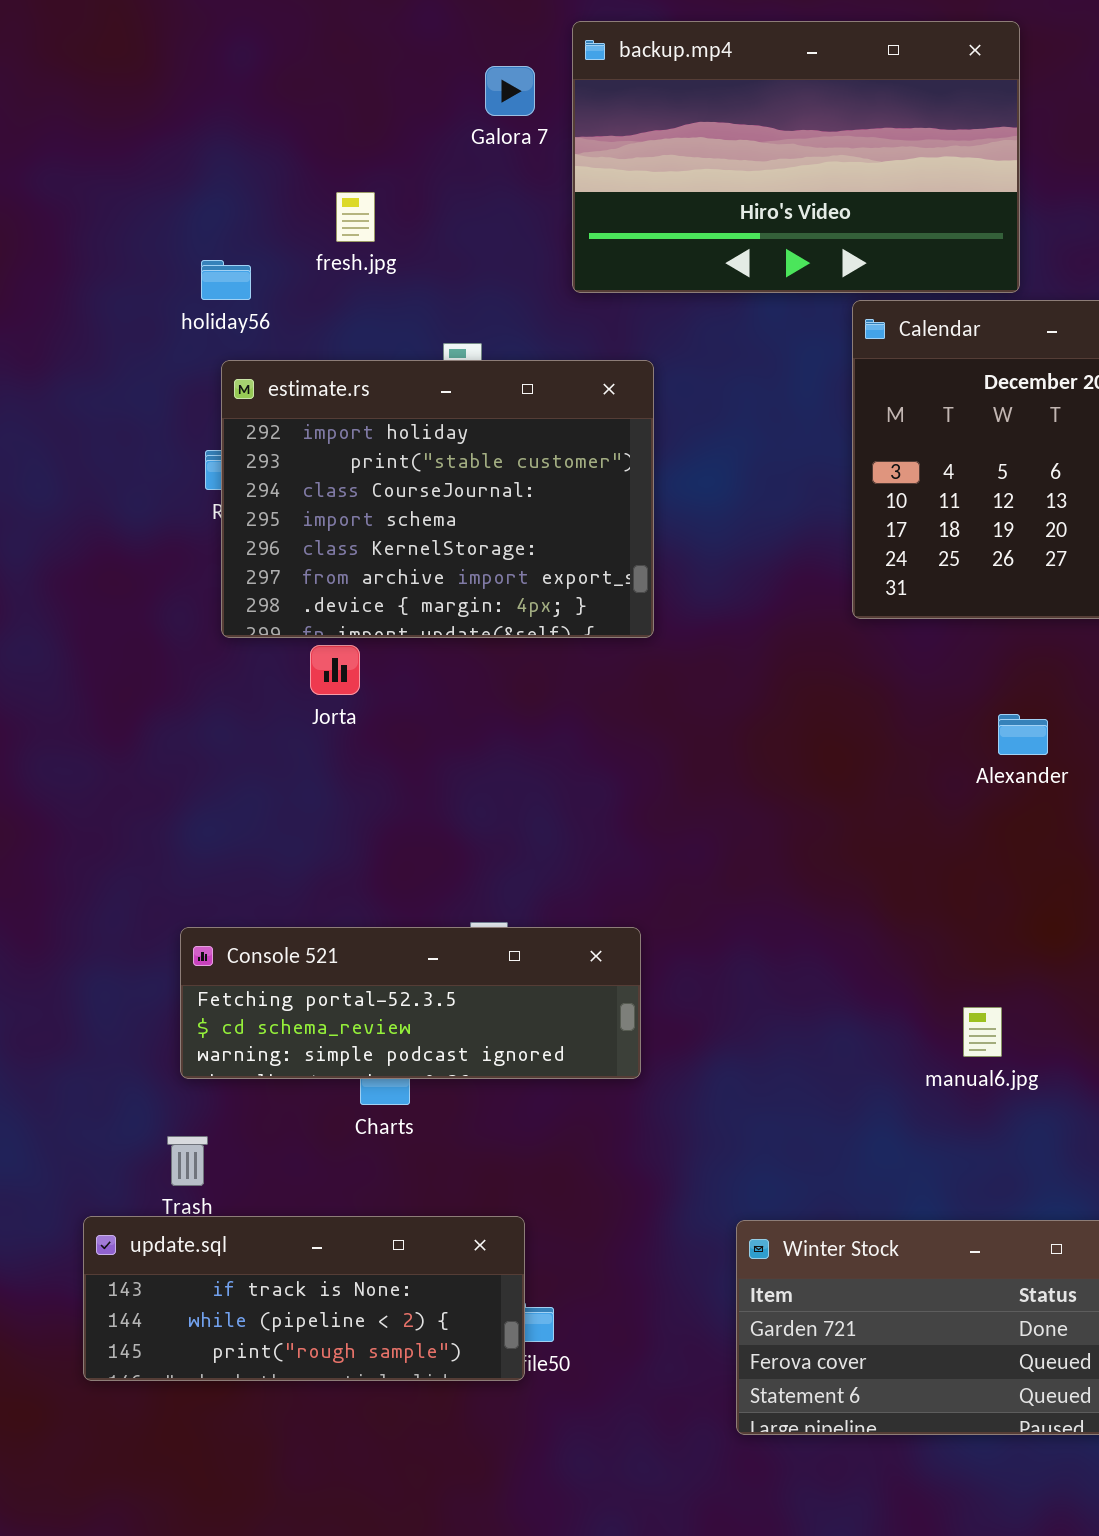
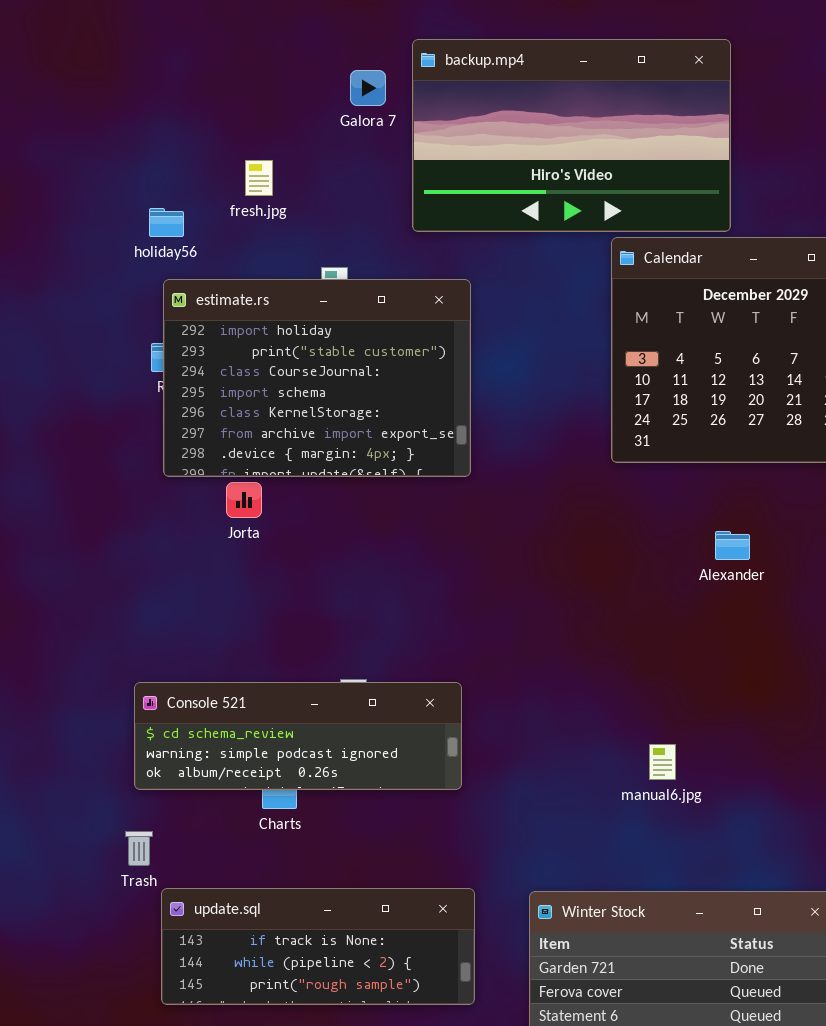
Console 521: [180,927,641,1079] -> [134,682,462,790], scrolled down 1 row
manual6.jpg: [963,1007,1002,1057] -> [649,744,676,780], moved
update.sql: [83,1216,525,1381] -> [161,888,475,1005], moved

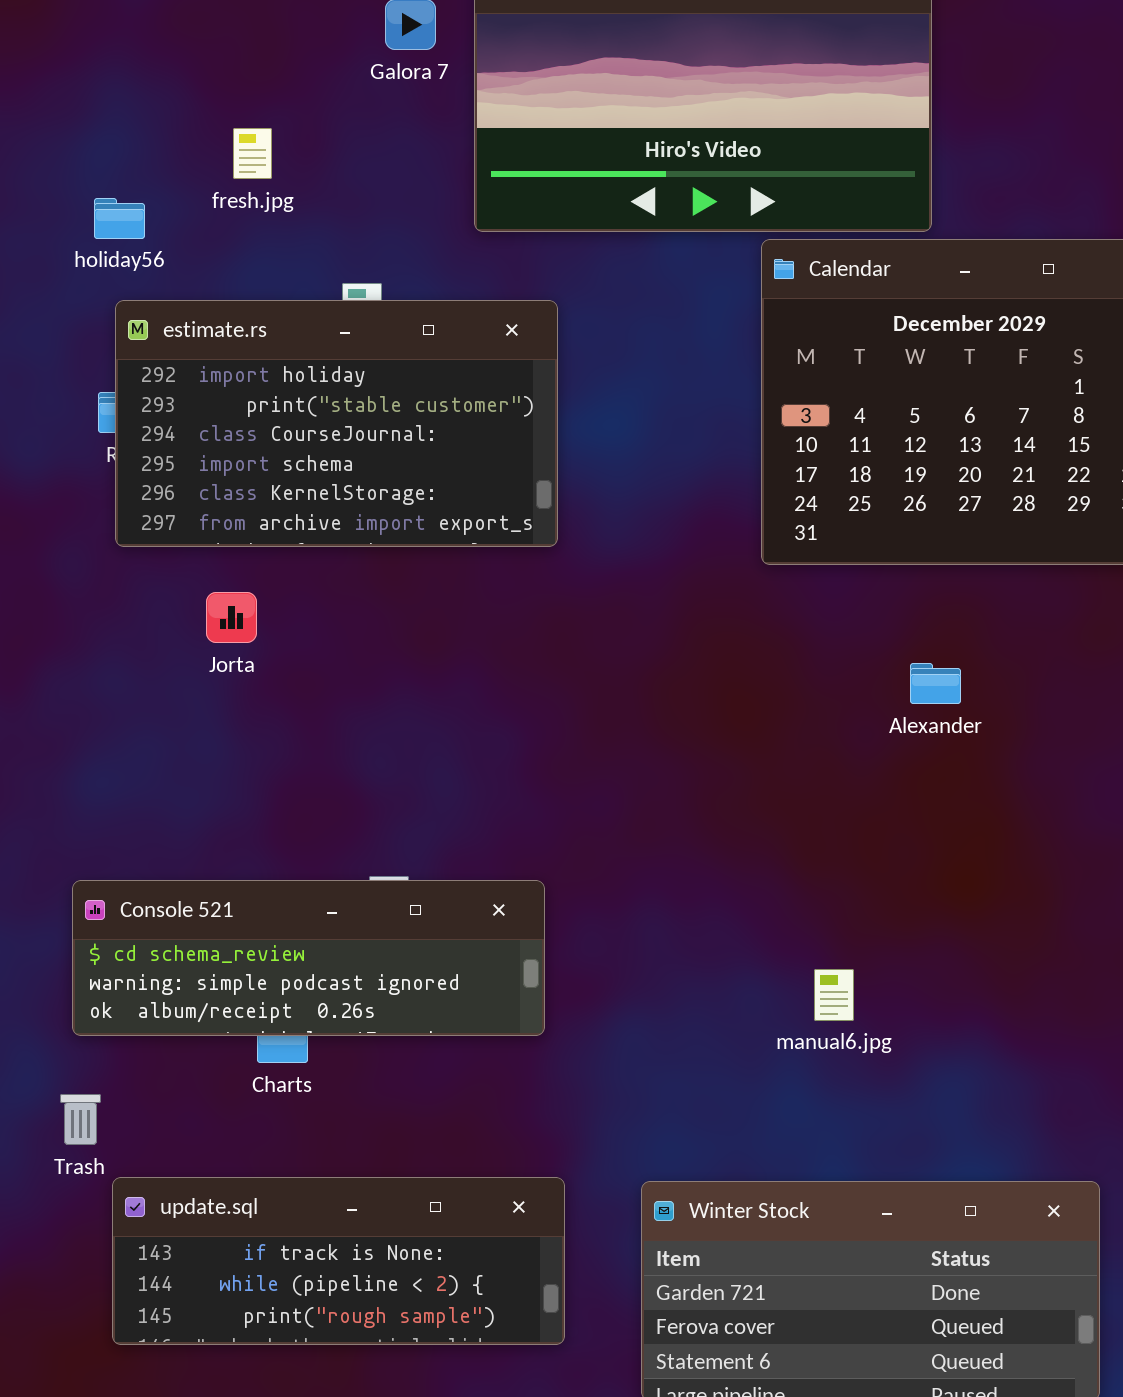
estimate.rs: [163,279,471,477] -> [115,300,558,547], resized

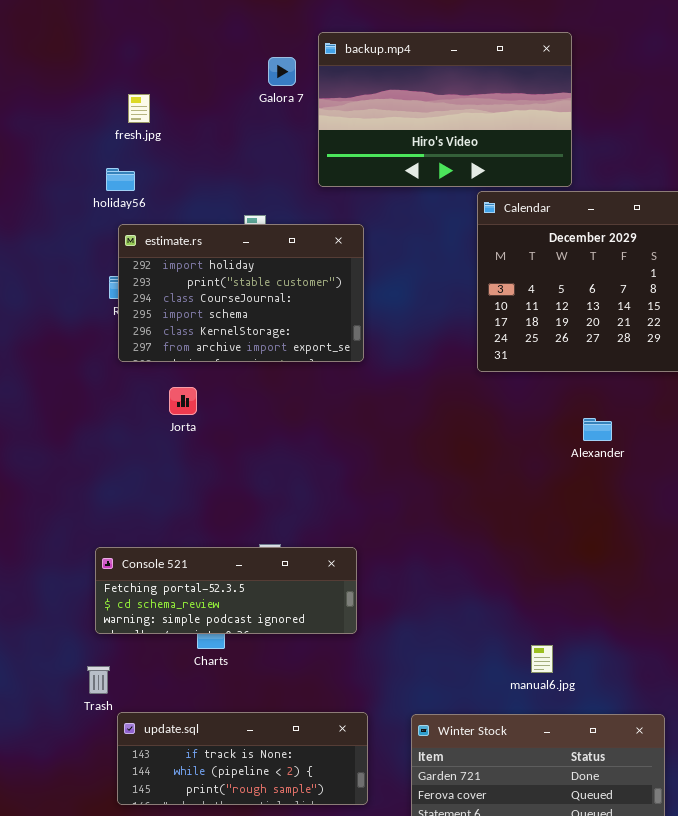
fresh.jpg: [233,128,272,179] -> [128,94,150,123], moved
Alexander: [910,663,961,704] -> [583,418,612,441], moved
Console 521: [72,880,545,1036] -> [95,547,357,634], scrolled up 1 row
manual6.jpg: [814,969,854,1021] -> [531,645,553,673], moved

